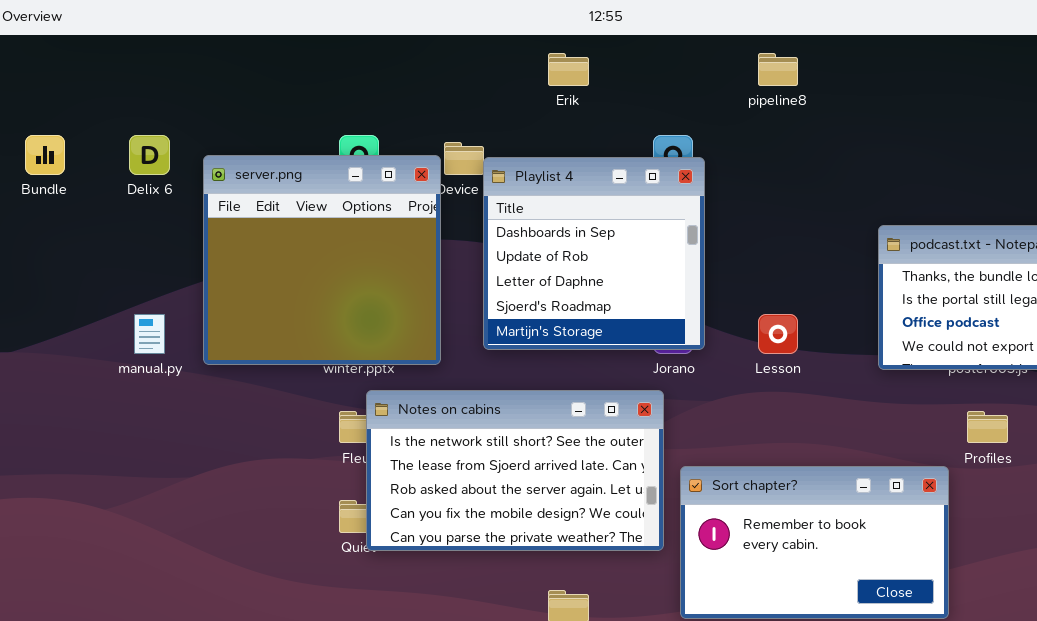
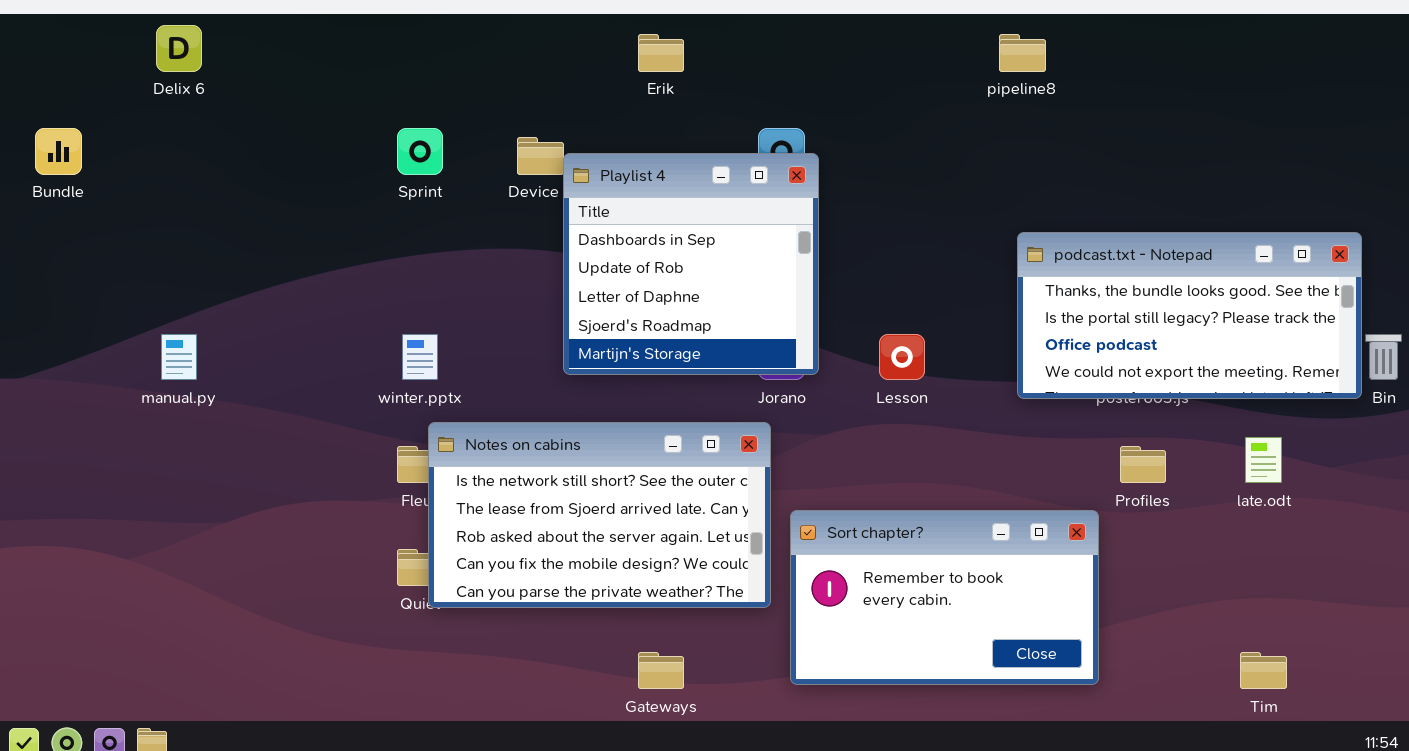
pipeline8: [758,53,798,86] -> [999,34,1046,72], moved
Delix 6: [129,135,170,175] -> [156,25,202,72], moved
server.png: [203,155,441,365] -> none, closed

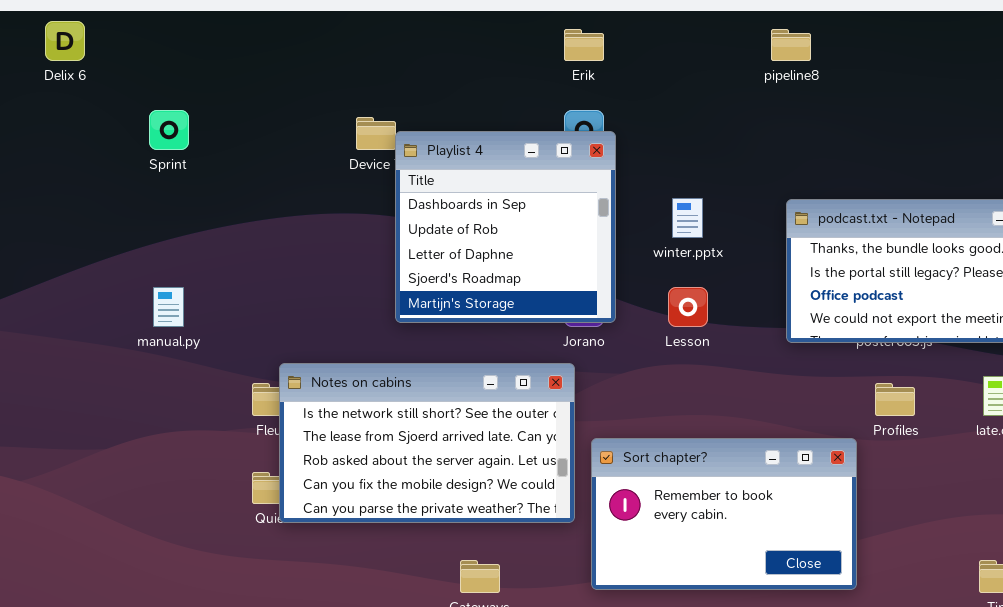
Erik: [638,34,684,72] -> [564,29,604,61], moved
Sprint: [397,128,443,175] -> [149,110,189,150], moved
manual.py: [161,334,197,380] -> [153,287,184,327], moved
winter.pptx: [402,334,438,380] -> [672,198,703,238], moved

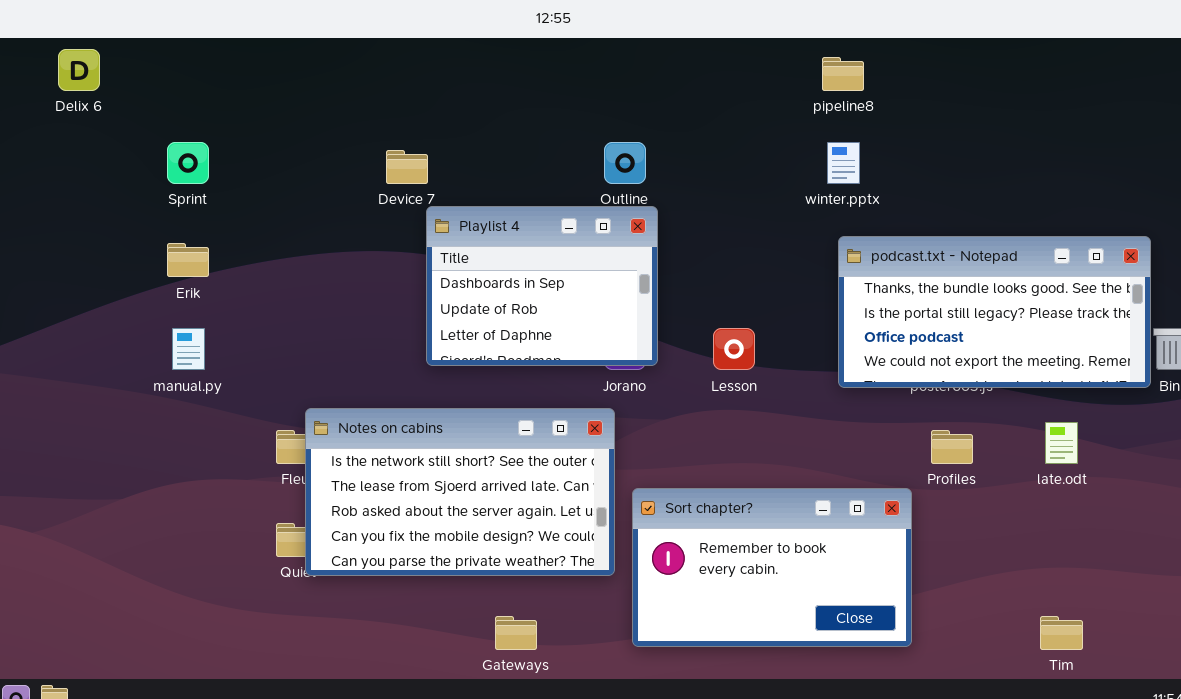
Erik: [564,29,604,61] -> [167,243,209,277], moved
Playlist 4: [395,131,616,323] -> [426,206,658,366], resized
winter.pptx: [672,198,703,238] -> [827,142,860,184], moved

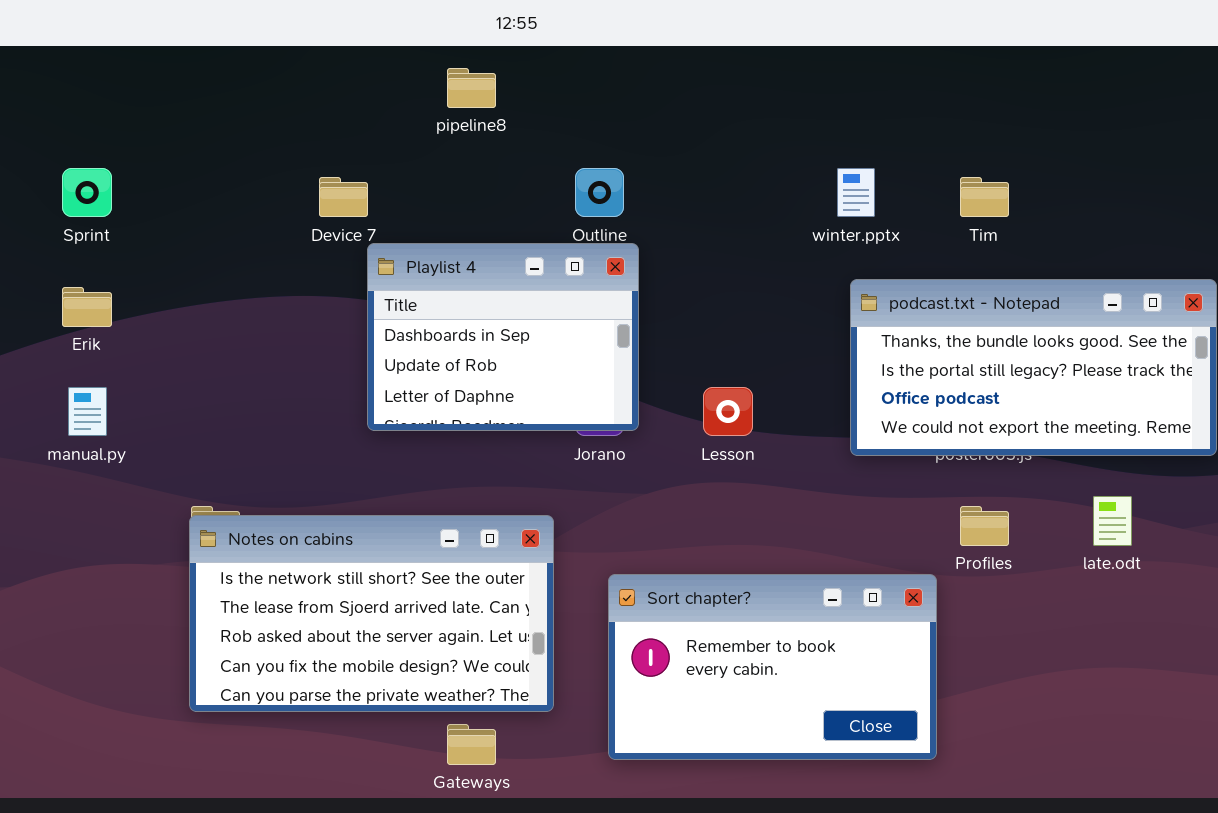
pipeline8: [822,57,864,91] -> [447,68,496,108], moved
Notes on cabins: [305,408,615,576] -> [189,515,554,712], moved
Tim: [1040,616,1083,650] -> [960,177,1009,217], moved

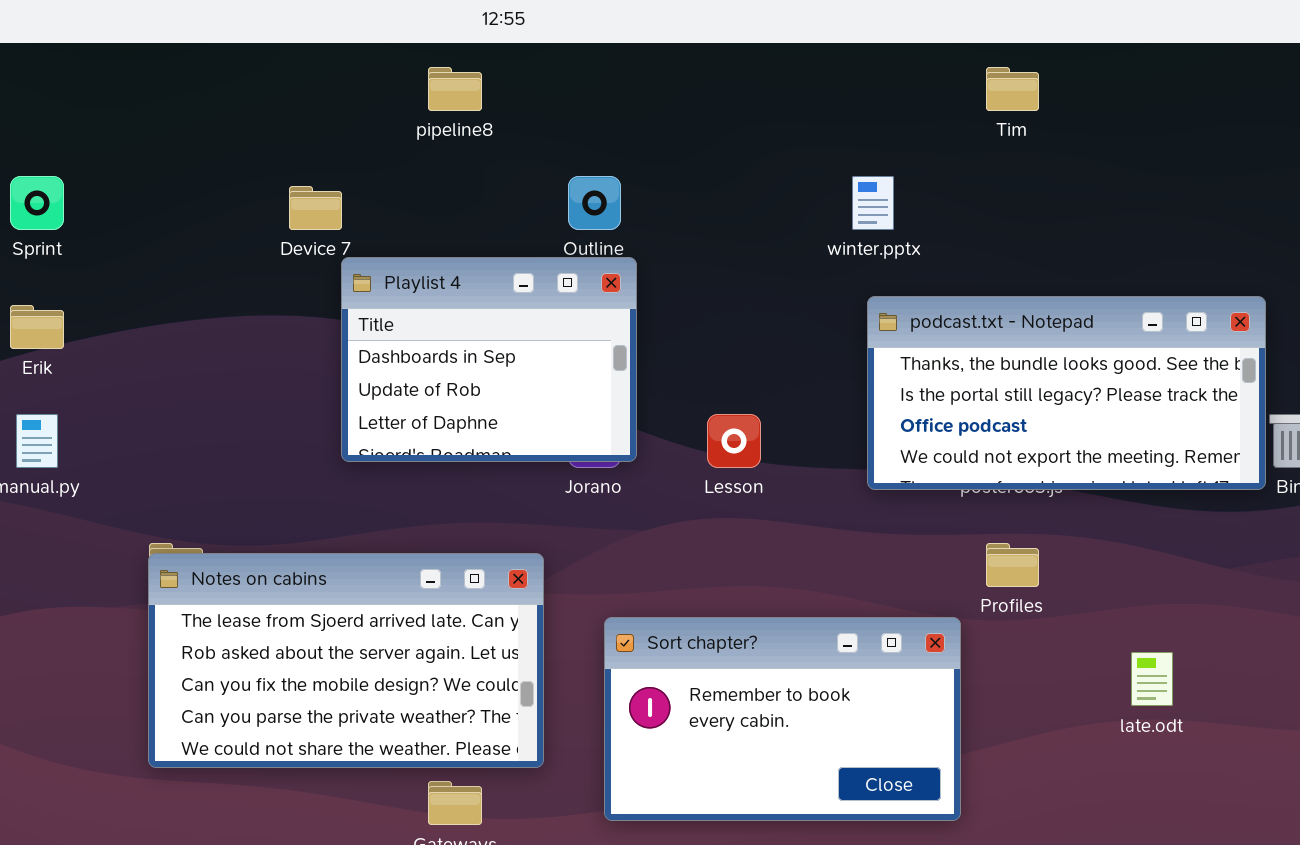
Tim: [960,177,1009,217] -> [986,67,1039,111], moved
late.odt: [1093,496,1132,546] -> [1131,652,1173,706], moved
Notes on cabins: [189,515,554,712] -> [148,553,544,768], scrolled down 1 row

